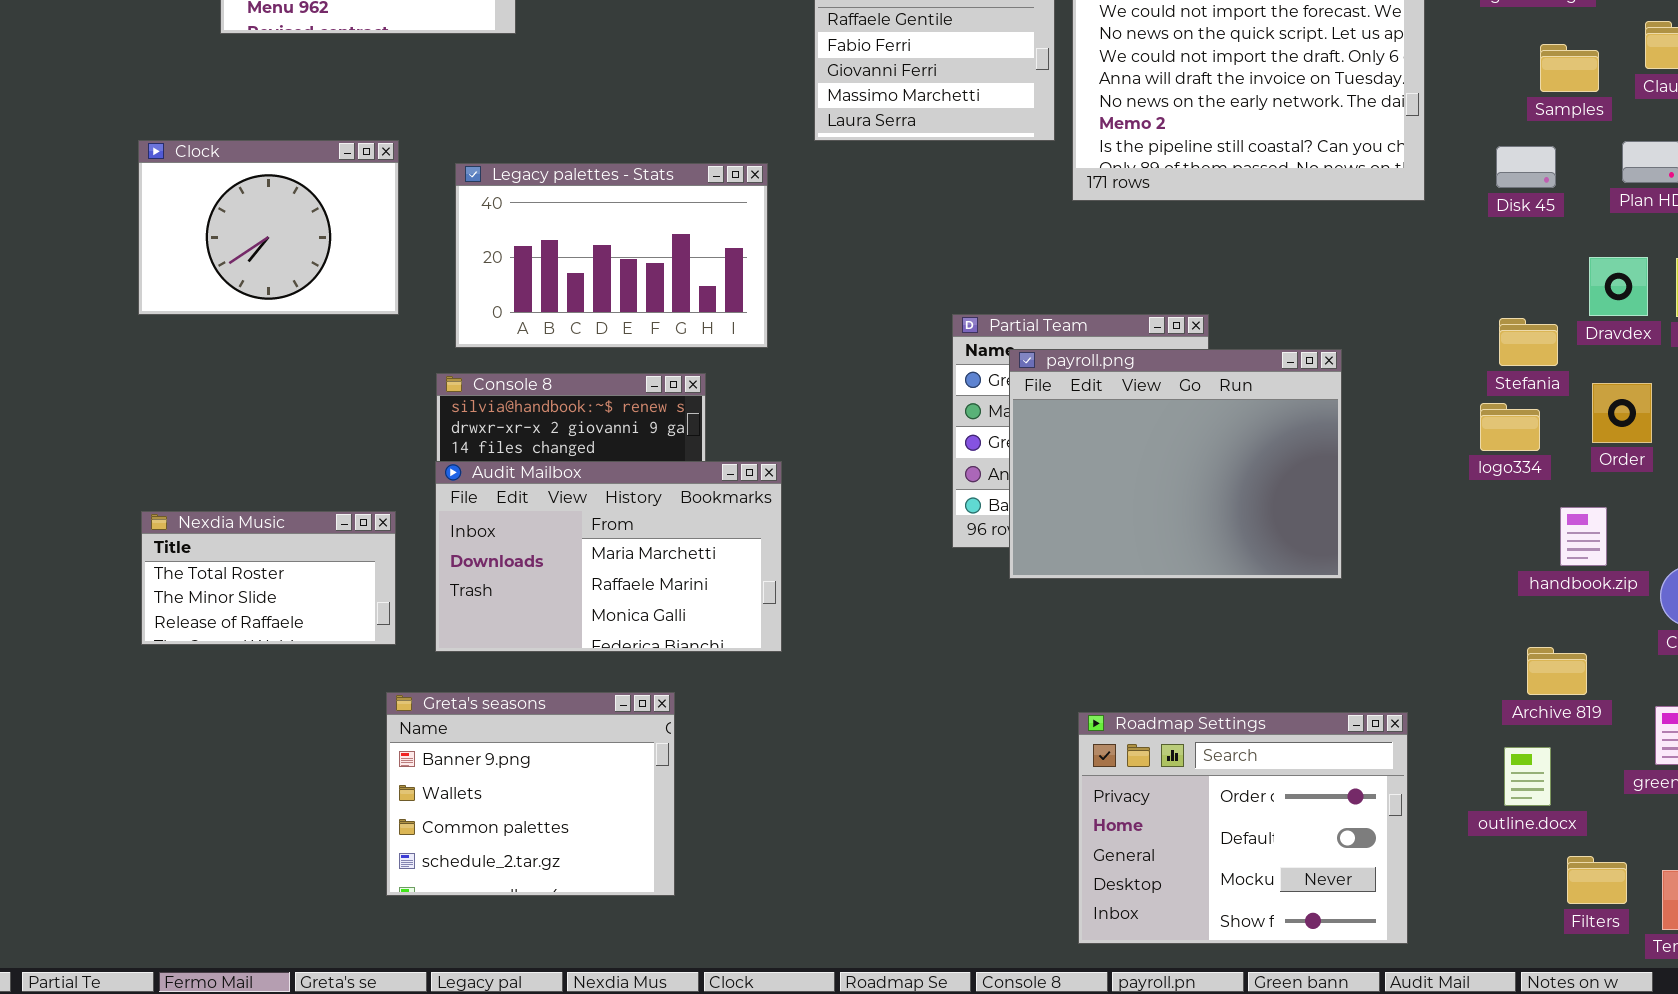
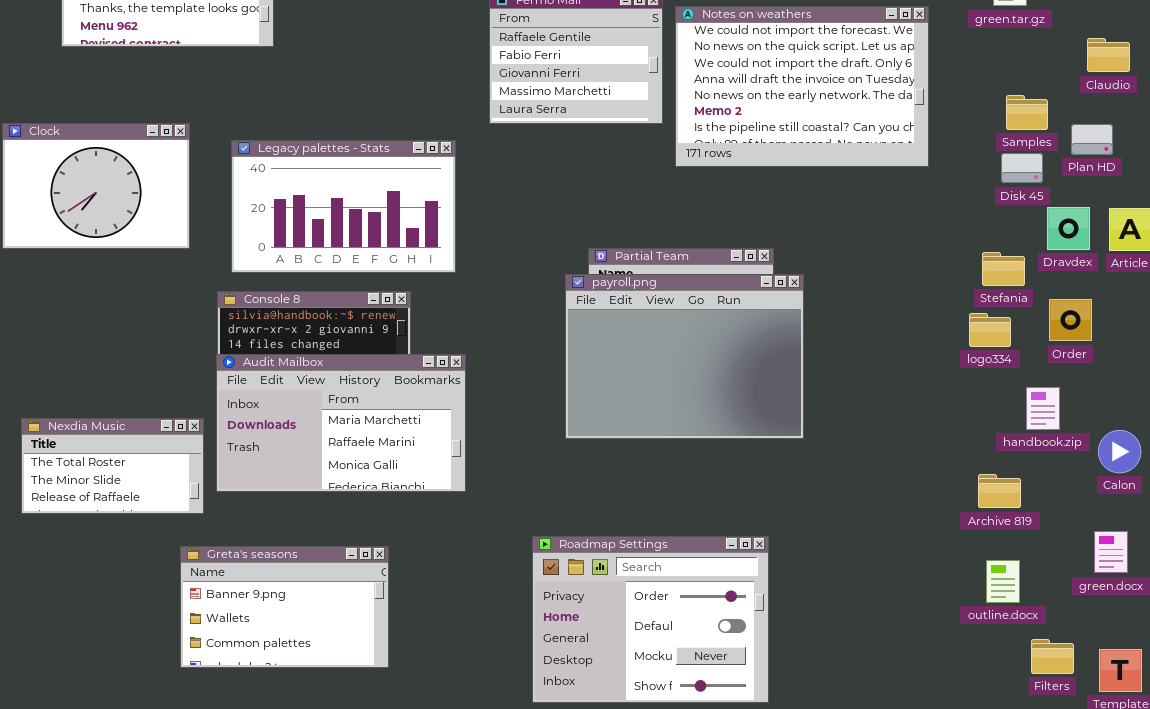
Samples: [1540,44,1599,92] -> [1006,95,1048,130], moved
Disk 45: [1496,146,1556,188] -> [1001,153,1043,183], moved
payroll.png: [1009,349,1342,579] -> [565,274,804,439], moved
Nexdia Music: [141,511,396,645] -> [21,418,204,514], moved
Archive 819: [1527,647,1587,695] -> [978,474,1021,508], moved
Greta's seasons: [386,692,675,896] -> [180,546,389,668], resized
Roadmap Settings: [1078,712,1408,944] -> [532,536,769,703], moved

